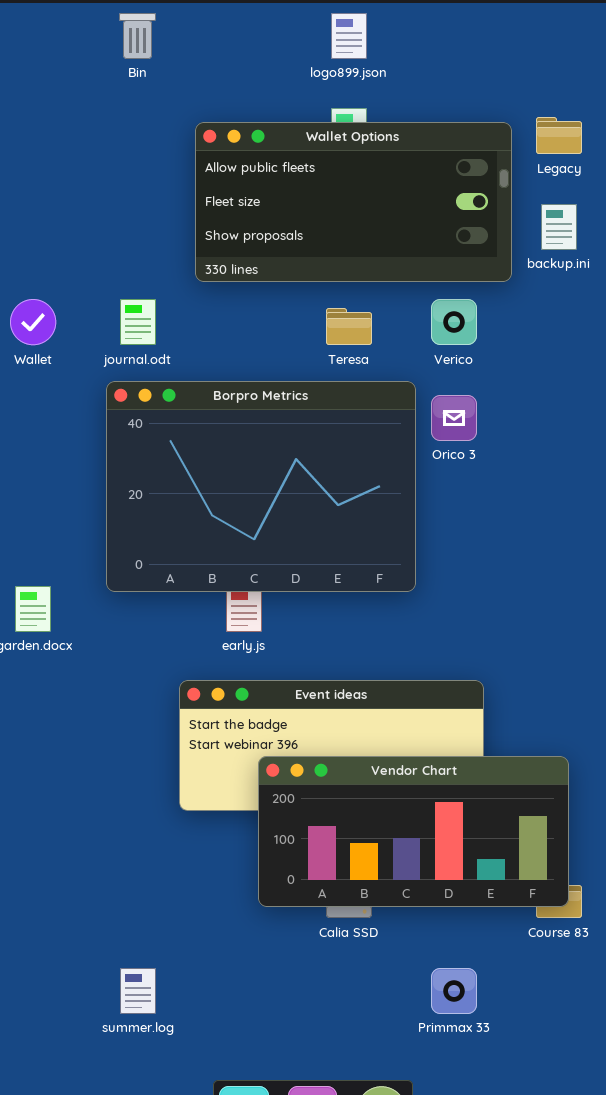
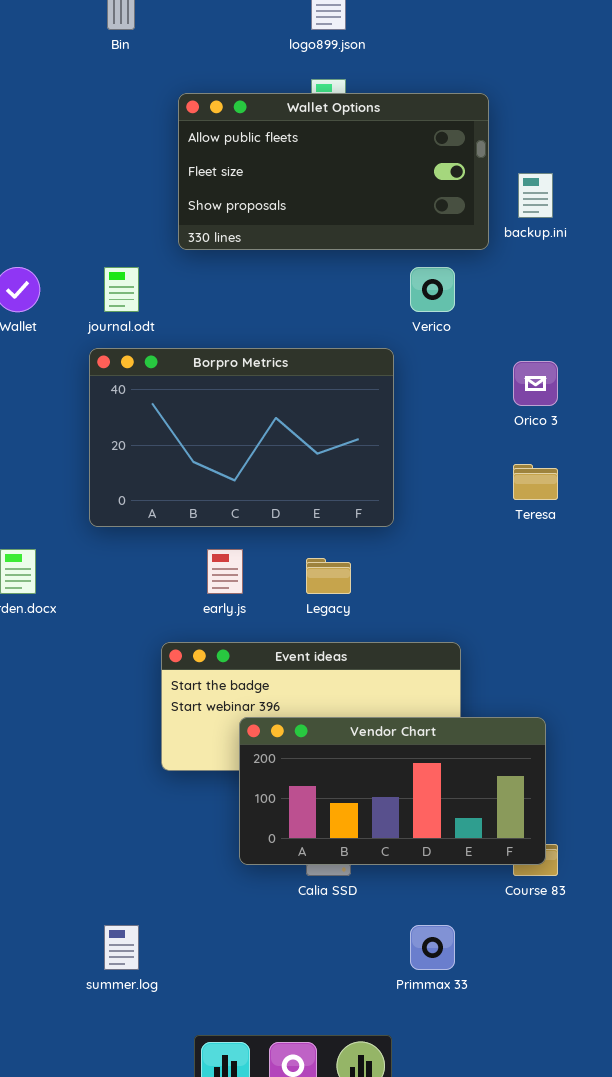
Legacy: [536,117,582,154] -> [306,558,351,594], moved
Teresa: [326,308,372,345] -> [513,464,558,500], moved
Borpro Metrics: [106,381,416,592] -> [89,348,394,527], resized
Orico 3: [431,395,477,441] -> [513,361,558,406], moved

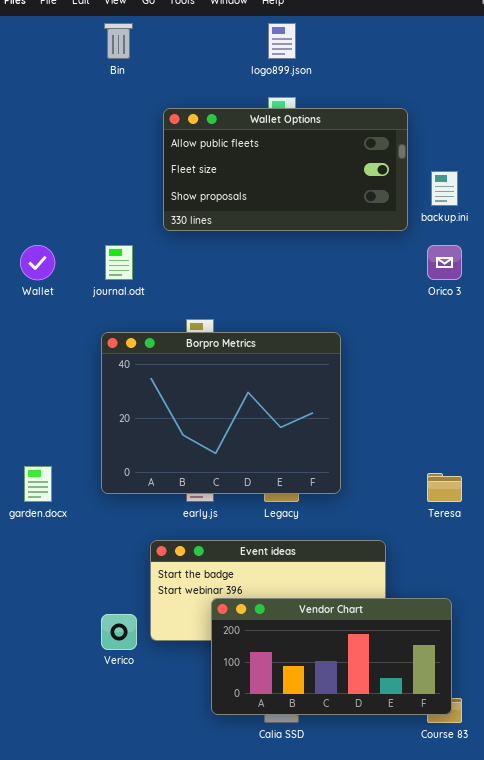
Verico: [410,267,455,312] -> [101,614,137,650], moved
Borpro Metrics: [89,348,394,527] -> [101,332,341,494], moved, resized
Orico 3: [513,361,558,406] -> [427,245,462,280], moved
Teresa: [513,464,558,500] -> [427,473,462,502], moved

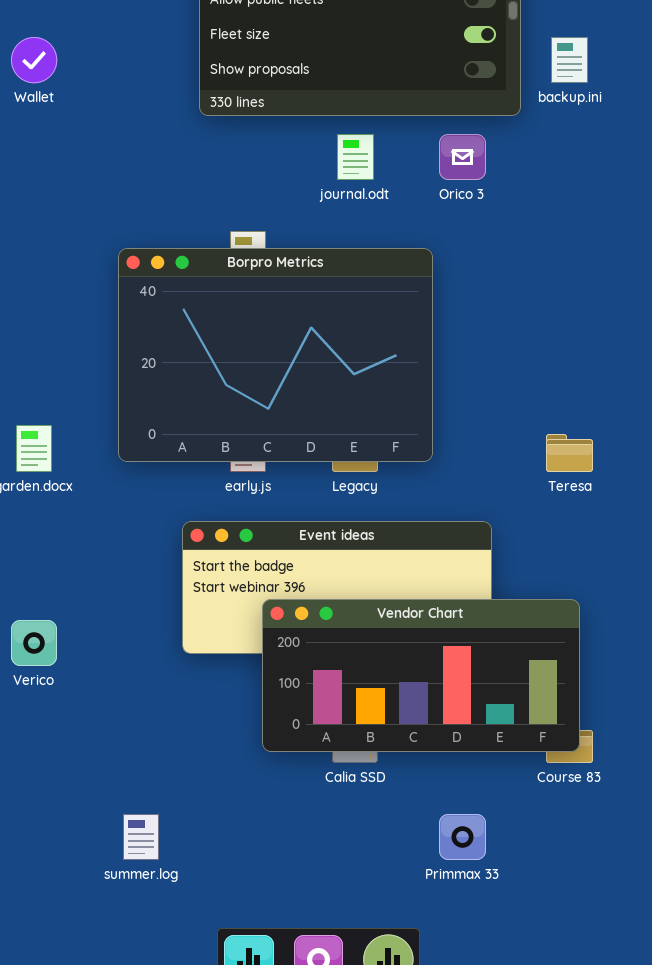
Wallet: [20,245,55,280] -> [11,37,57,83], moved
journal.odt: [105,245,133,280] -> [337,134,374,180], moved
Orico 3: [427,245,462,280] -> [439,134,486,180], moved
Verico: [101,614,137,650] -> [11,620,57,666], moved

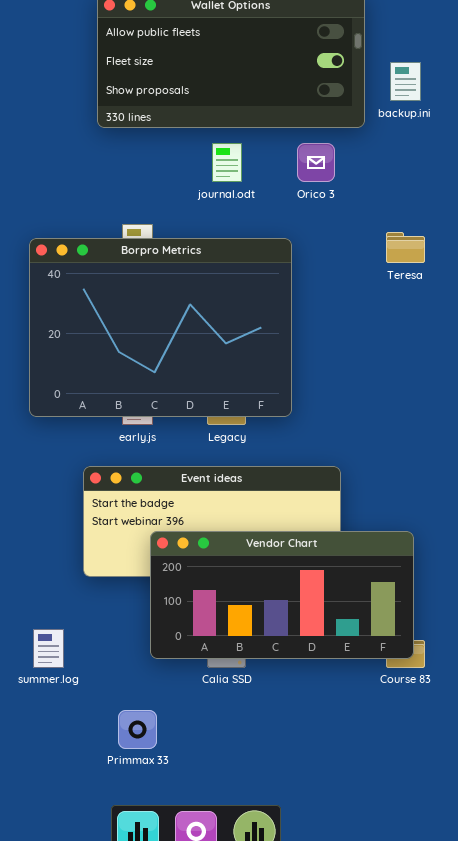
Teresa: [546,434,593,472] -> [386,232,425,263], moved
summer.log: [123,814,159,860] -> [33,629,64,668], moved
Primmax 33: [439,814,486,860] -> [118,710,157,749], moved

